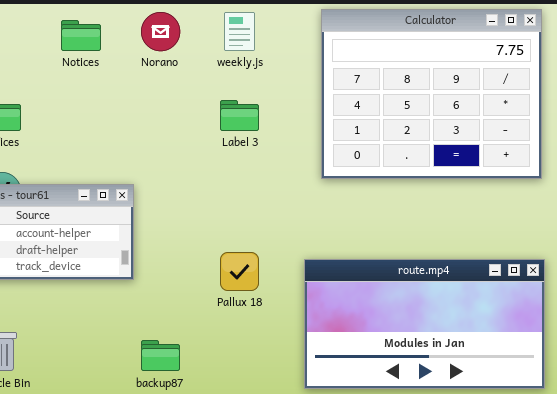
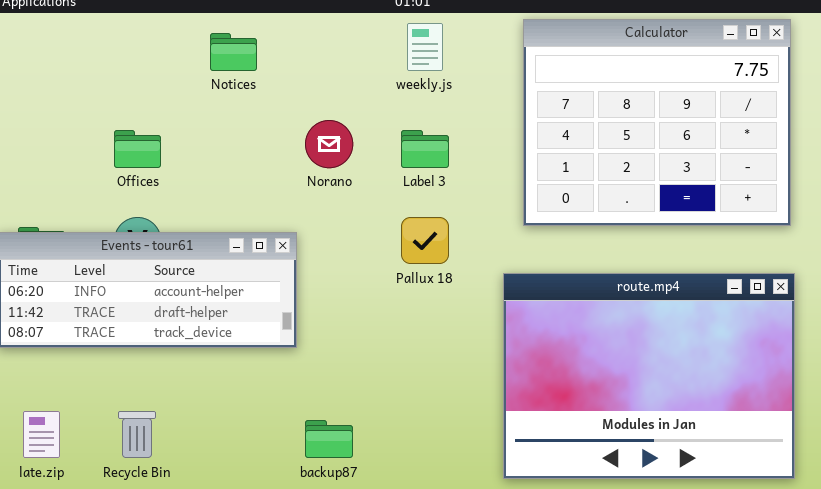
Norano: [141,12,180,51] -> [305,120,353,168], moved
Pallux 18: [220,252,259,291] -> [401,217,449,264], moved
route.mp4: [304,259,545,389] -> [503,273,795,479], resized

